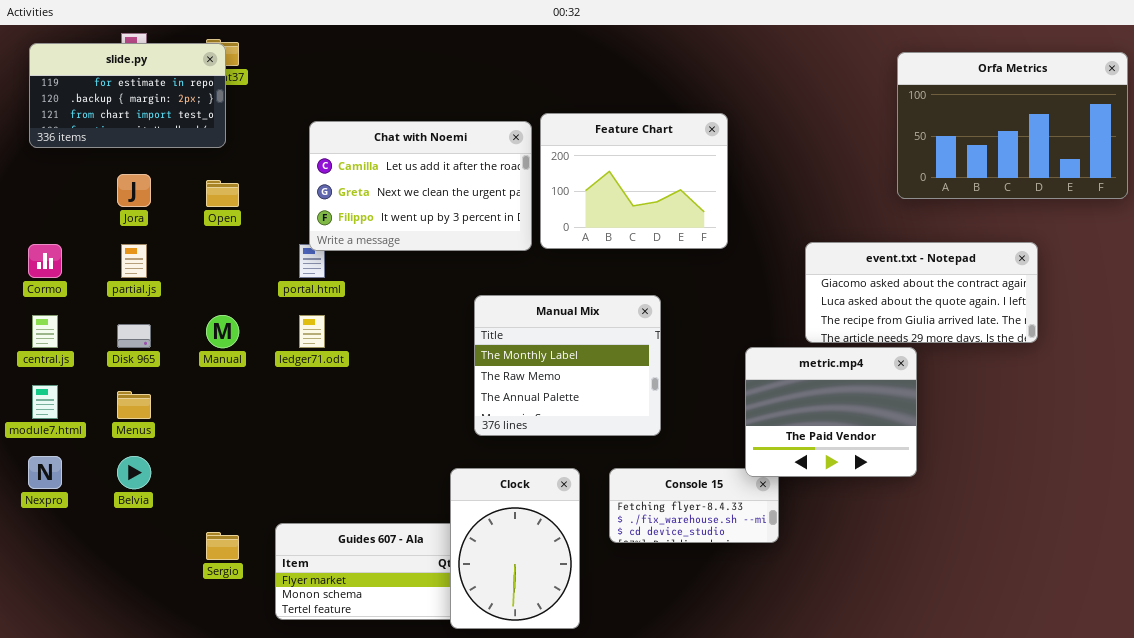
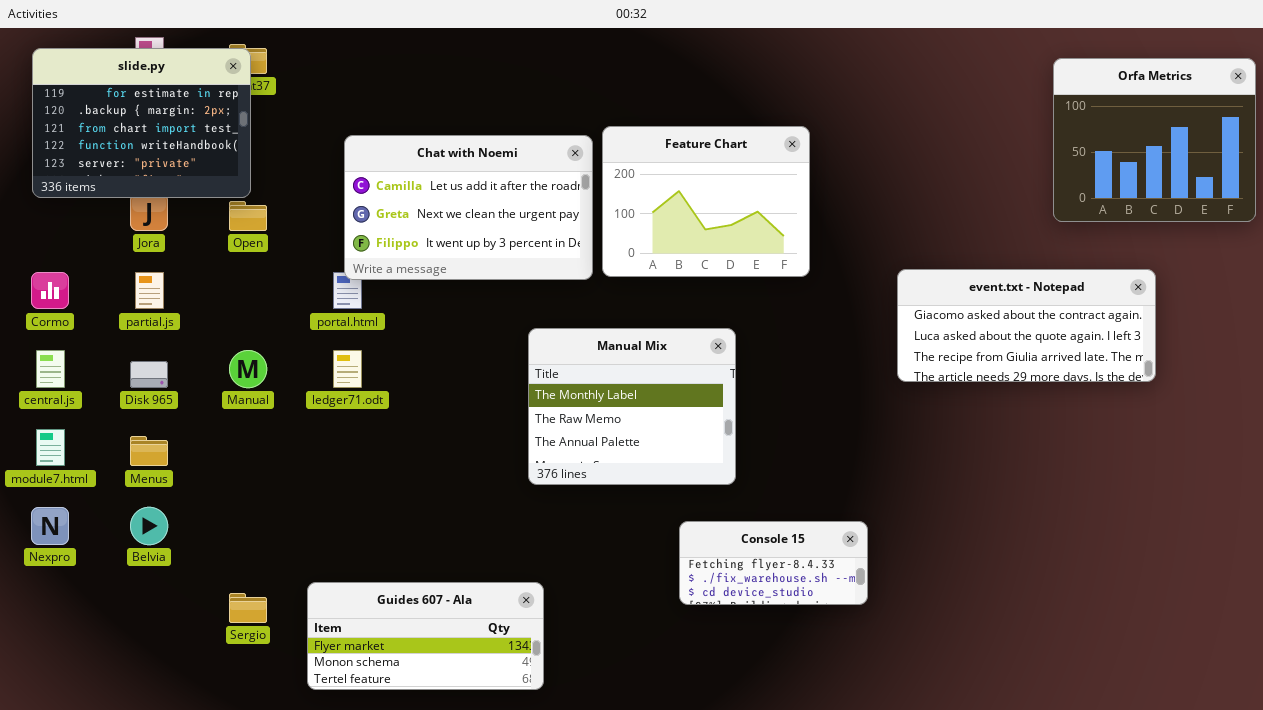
slide.py: [29,43,226,148] -> [32,48,251,198], resized
Orfa Metrics: [897,52,1128,199] -> [1053,58,1256,222], resized
metric.mp4: [745,347,917,477] -> none, closed
Clock: [450,468,580,629] -> none, closed

